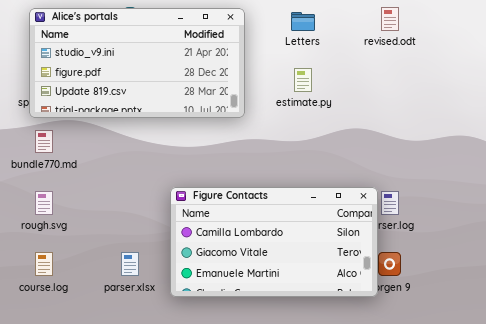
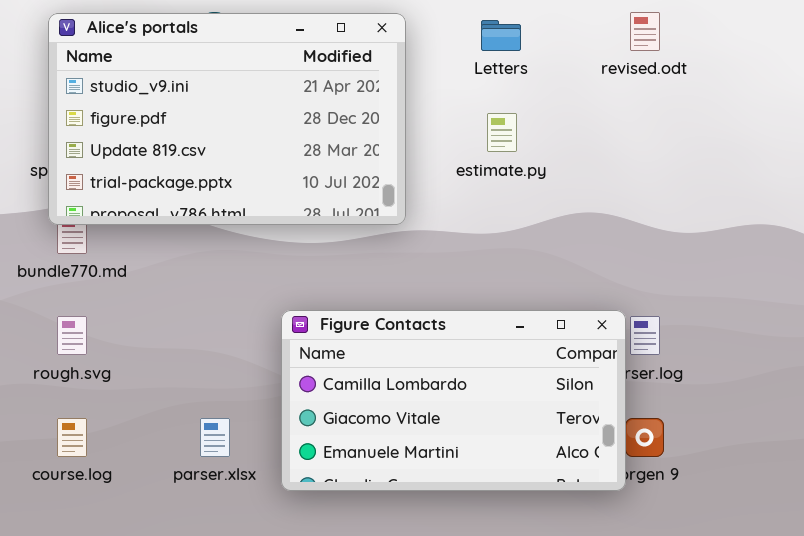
Alice's portals: [29,8,245,118] -> [48,13,406,225], resized

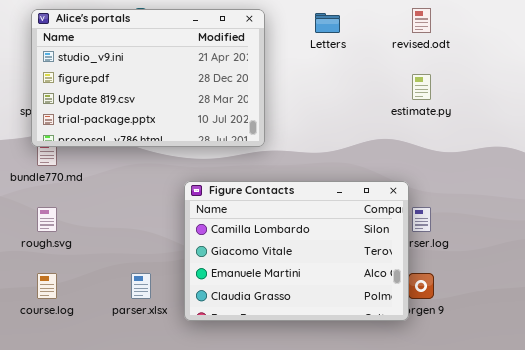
estimate.py: [487,113,517,152] -> [412,74,431,100], moved
Figure Contacts: [281,310,626,491] -> [184,181,409,321], resized

